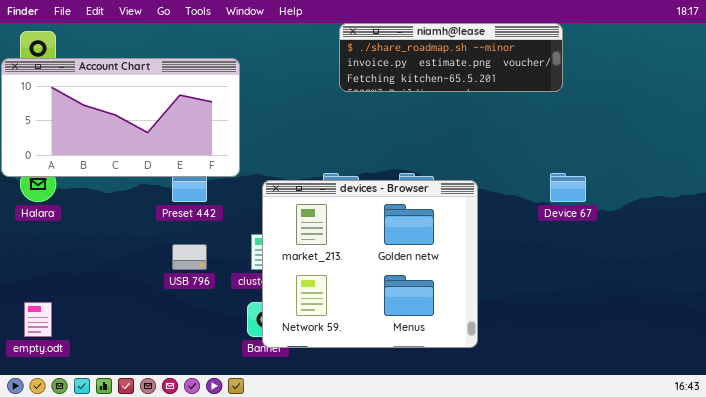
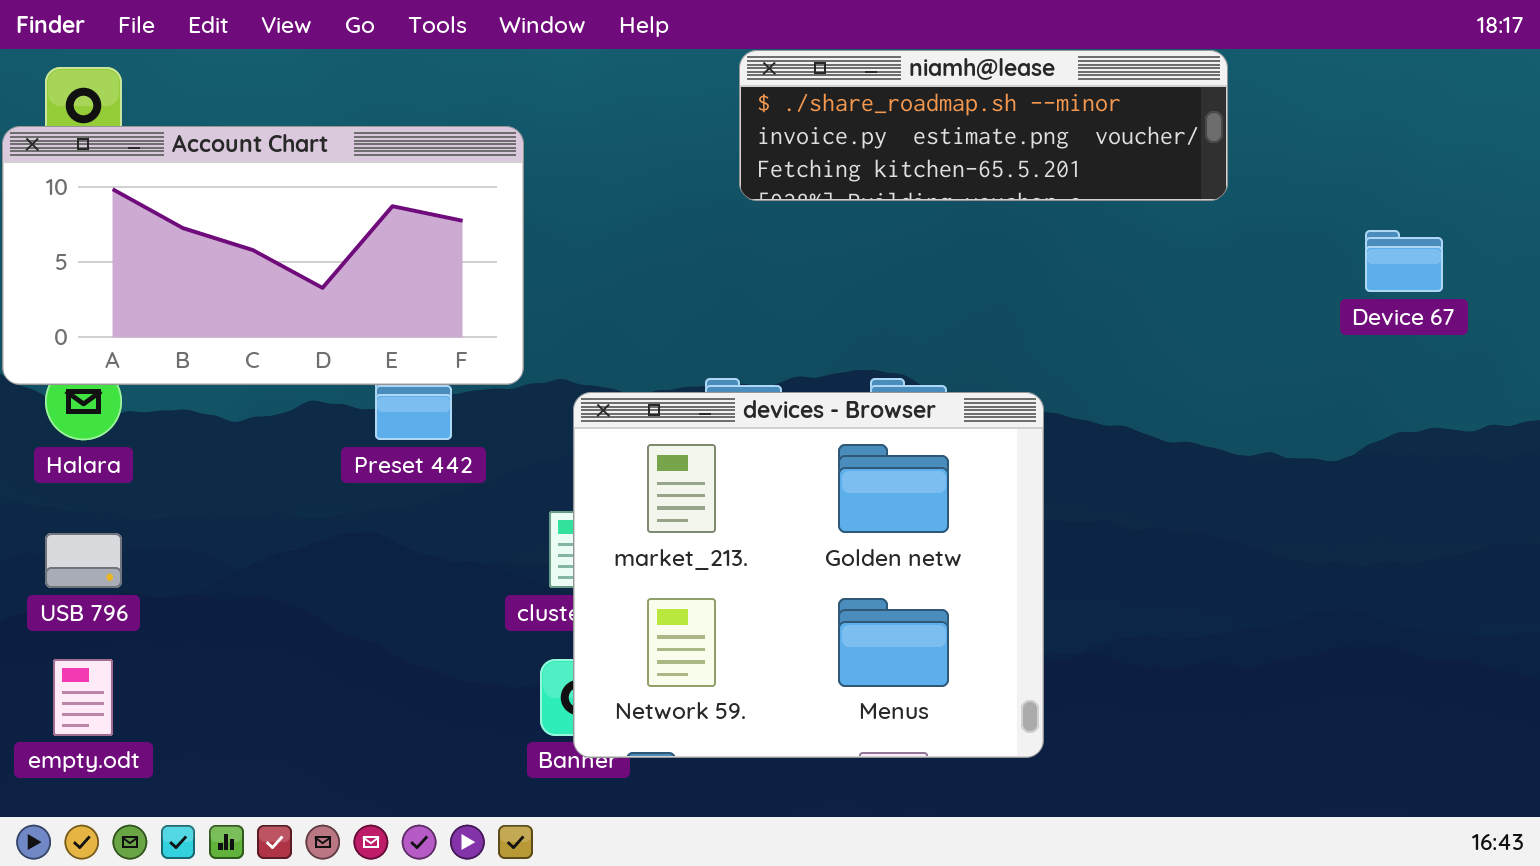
Device 67: [550,173,586,202] -> [1365,230,1443,292], moved
USB 796: [172,244,207,270] -> [45,533,122,588], moved

